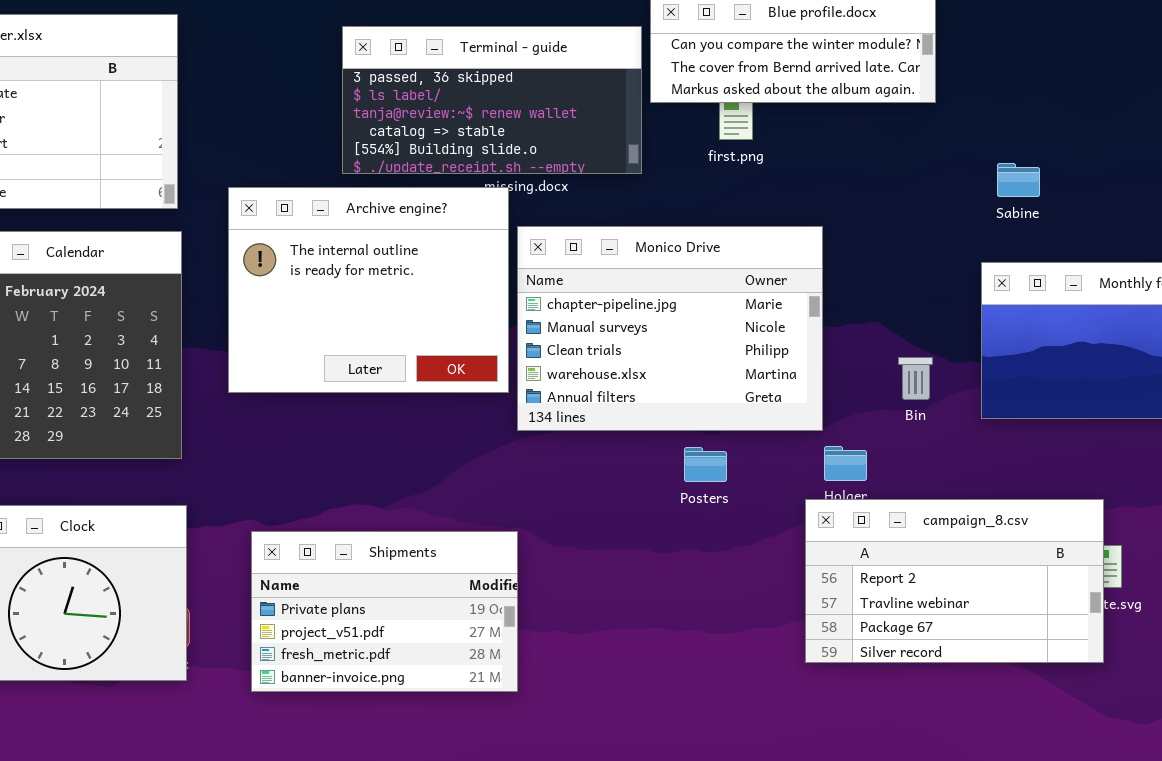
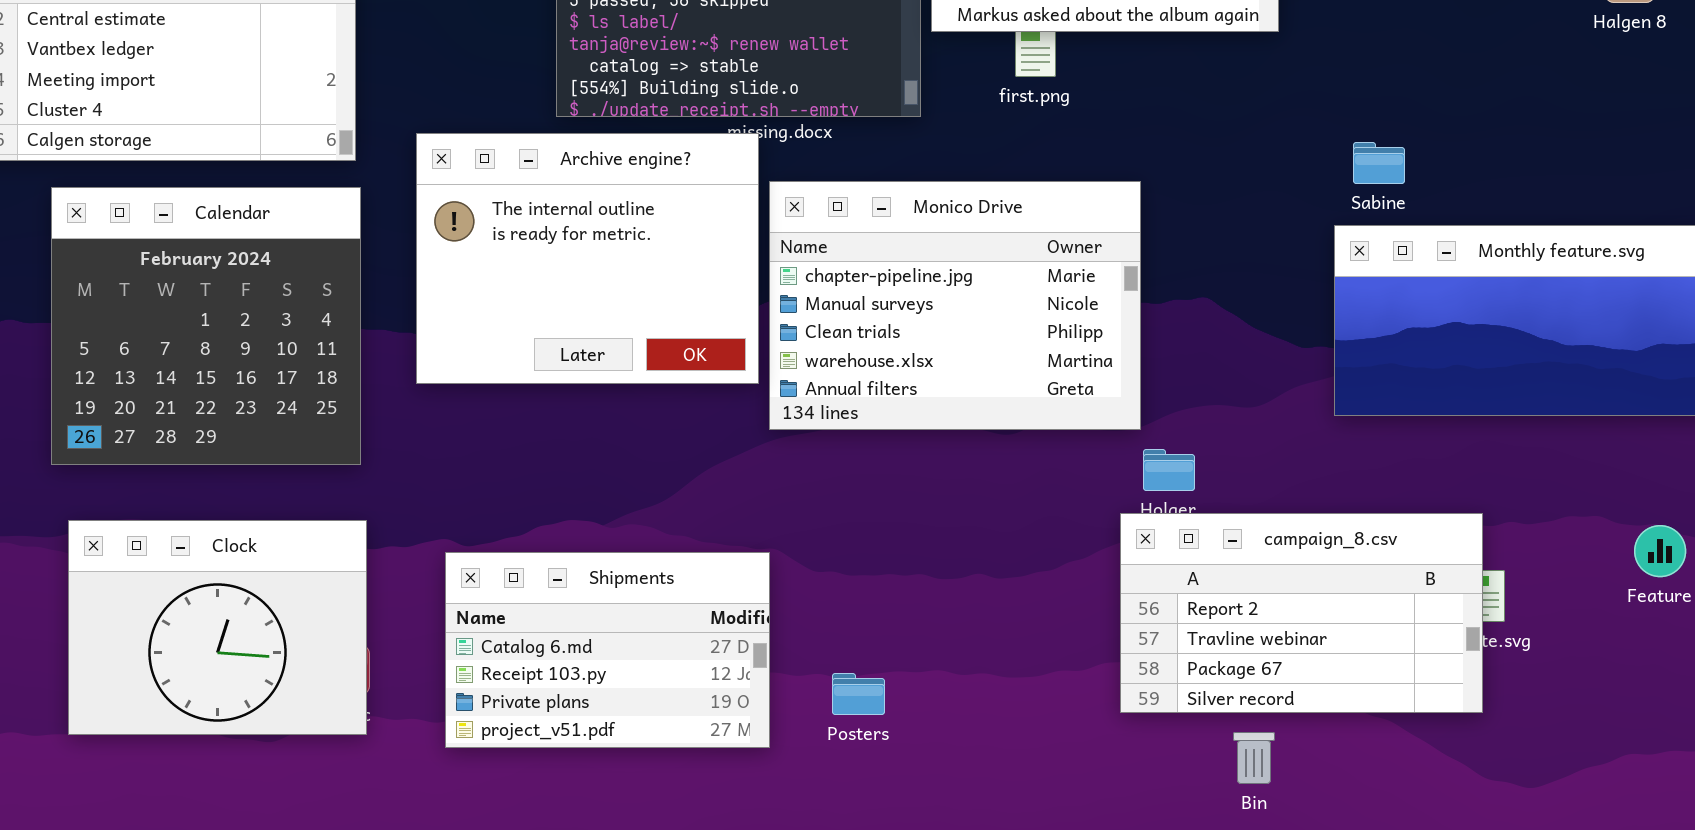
Sabine: [997,163,1040,197] -> [1353,142,1405,184], moved
Bin: [898,357,933,400] -> [1233,732,1275,784], moved
Posters: [684,447,727,482] -> [832,673,885,715], moved
Shipments: [251,531,518,692] -> [445,552,770,748], scrolled up 2 rows

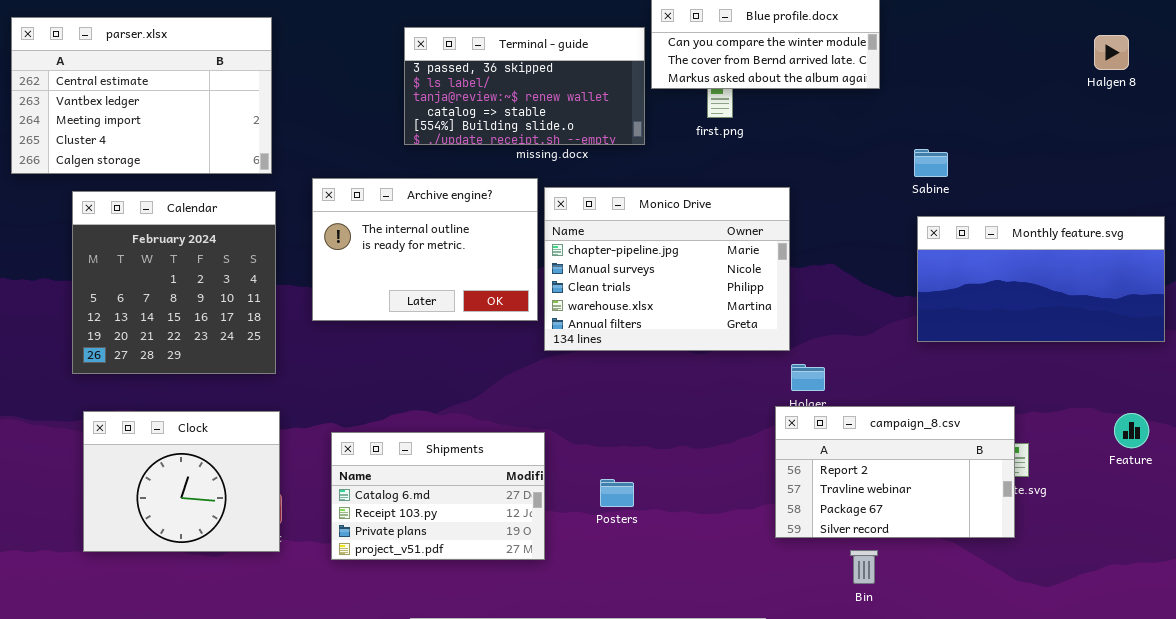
Archive engine?: [416,133,759,384] -> [312,178,538,321], resized
Sabine: [1353,142,1405,184] -> [914,149,948,177], moved
Posters: [832,673,885,715] -> [600,479,634,507], moved

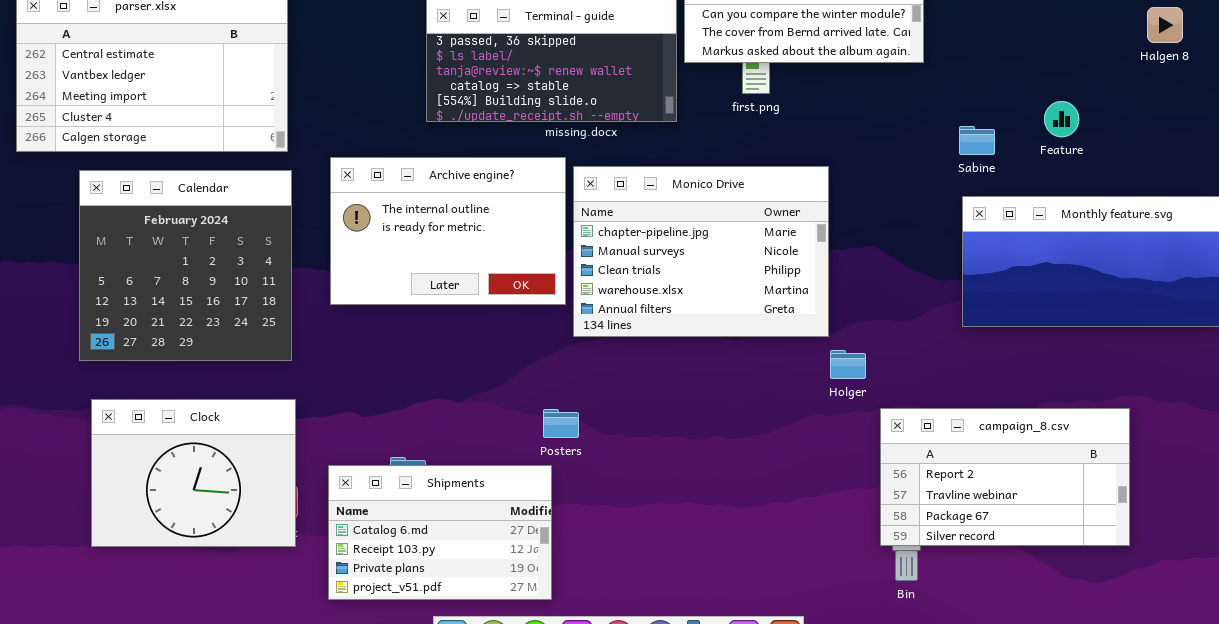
campaign_8.csv: [775,406,1015,538] -> [880,408,1130,546], moved
Feature: [1114,413,1149,448] -> [1044,101,1079,137], moved
Shipments: [331,432,545,560] -> [328,465,552,600], moved
Posters: [600,479,634,507] -> [543,409,579,438], moved

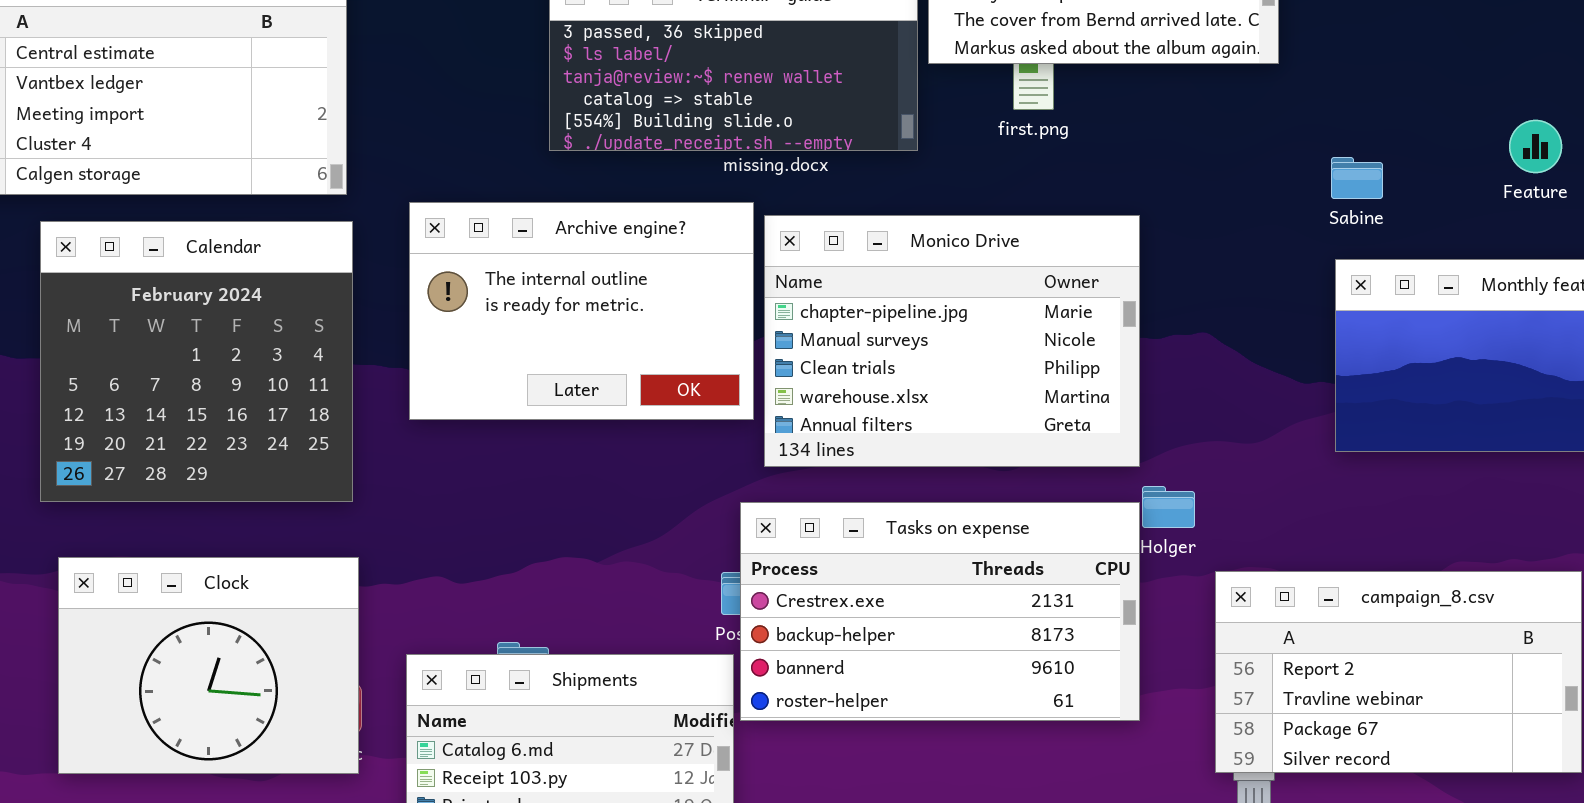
Feature: [1044,101,1079,137] -> [1509,120,1562,173], moved
Tasks on expense: none -> [740,502,1140,721], opened

